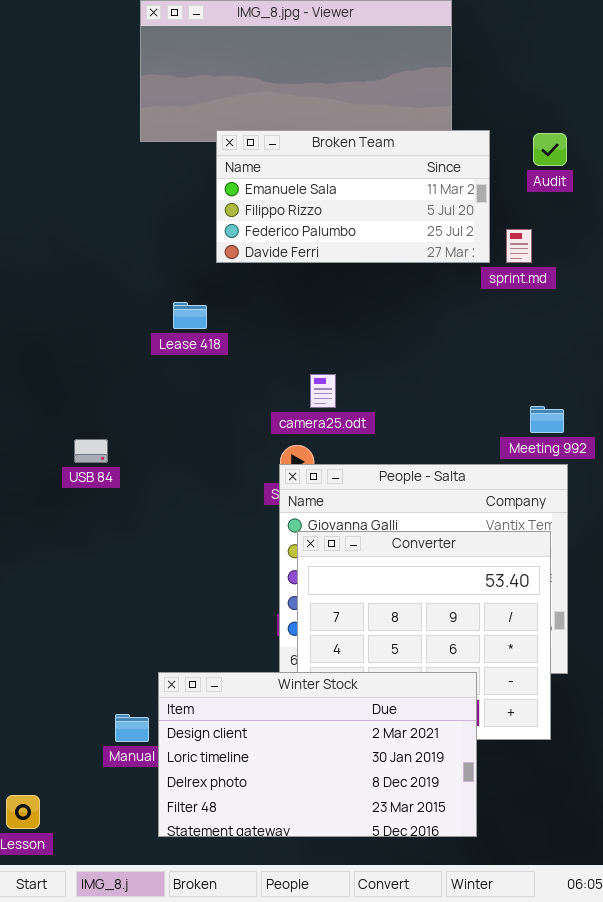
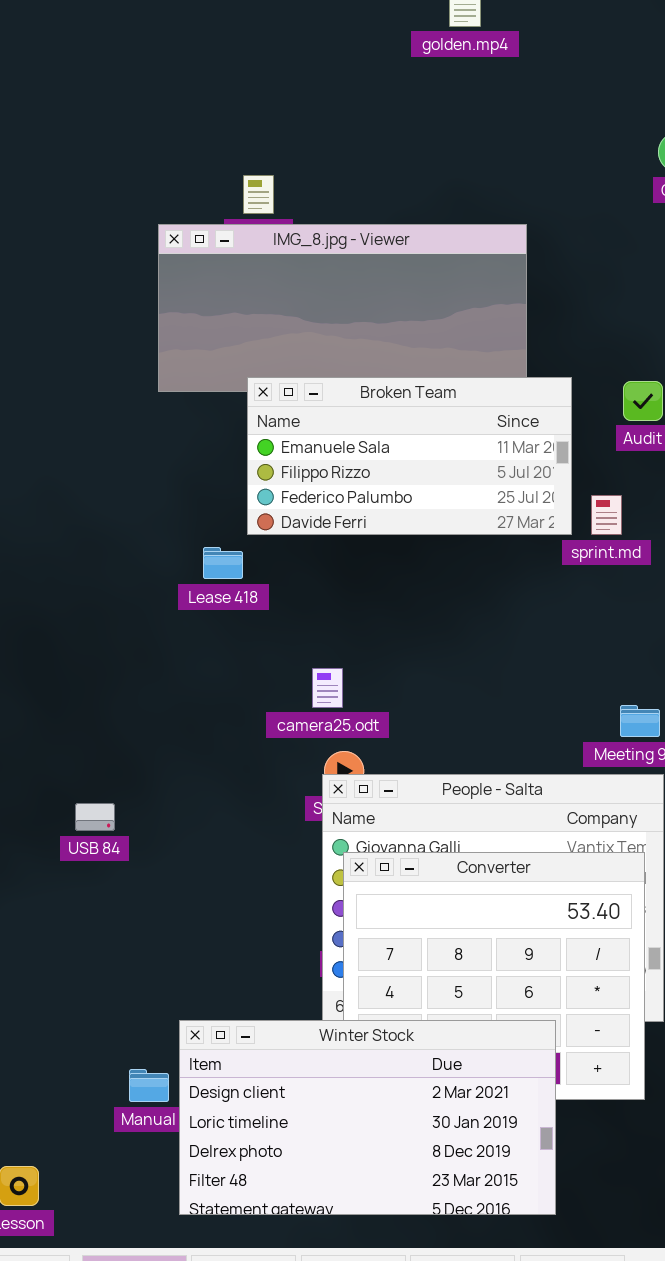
Lease 418: [173,302,207,329] -> [203,547,243,579], moved
camera25.odt: [310,374,336,408] -> [312,668,343,708], moved
USB 84: [74,439,108,463] -> [75,803,115,831], moved

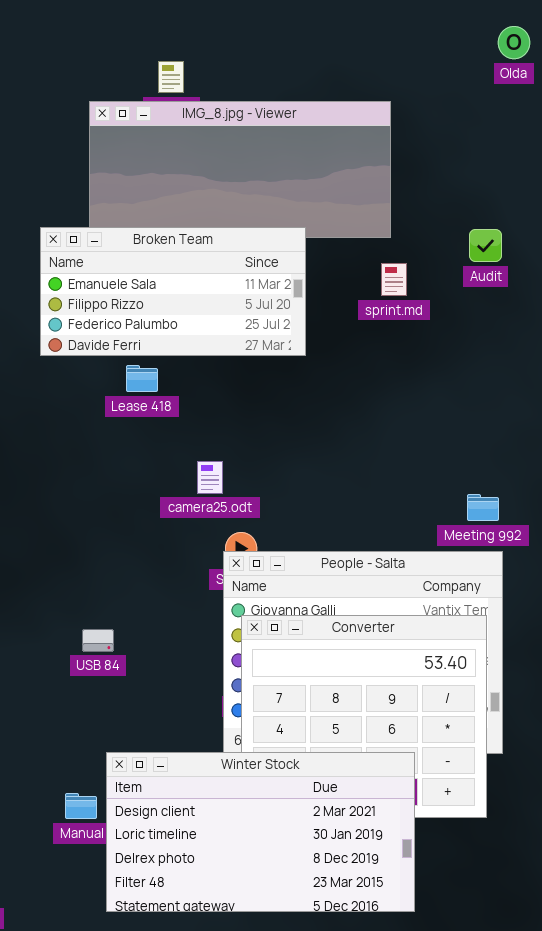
Broken Team: [247,377,572,535] -> [40,227,306,356], moved
sprint.md: [591,495,622,535] -> [381,263,407,296], moved
camera25.odt: [312,668,343,708] -> [197,461,223,494], moved
USB 84: [75,803,115,831] -> [82,629,114,652], moved

